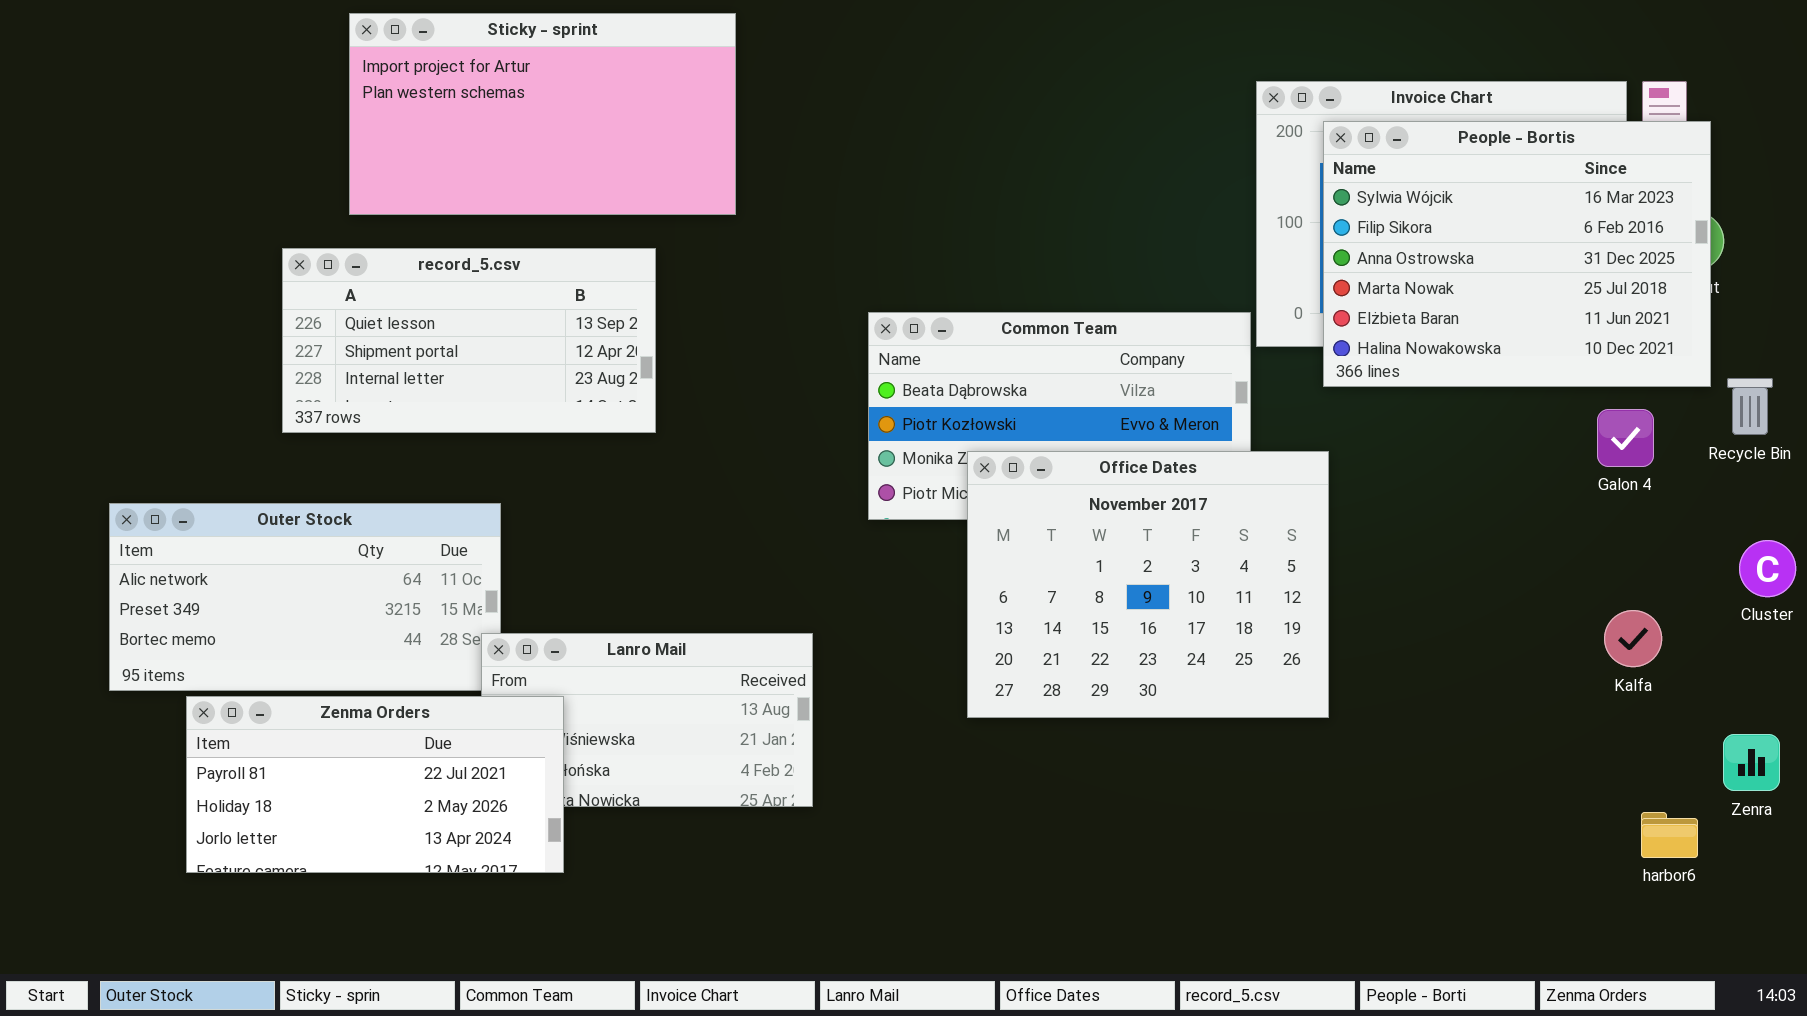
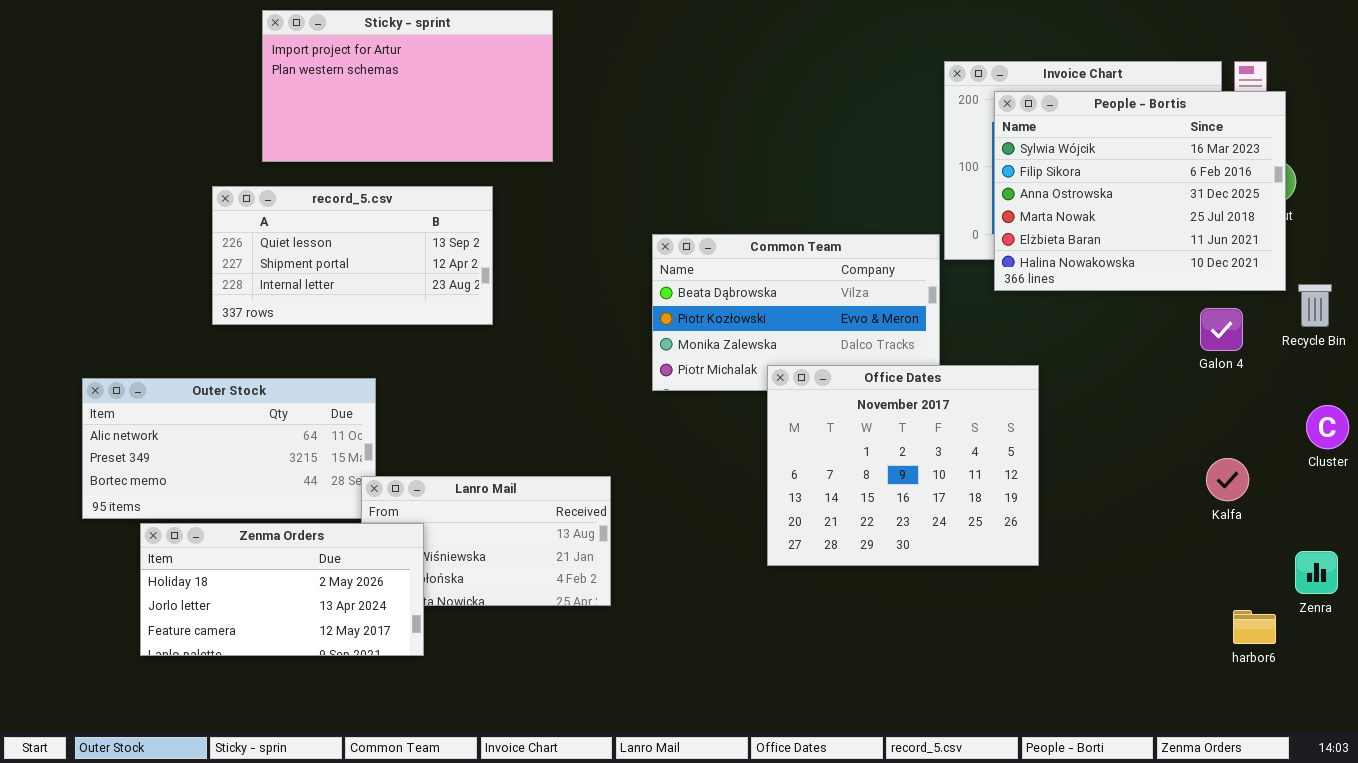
Office Dates: [967,451,1329,718] -> [767,365,1039,566], moved
Zenma Orders: [186,696,564,873] -> [140,523,424,656], scrolled down 1 row

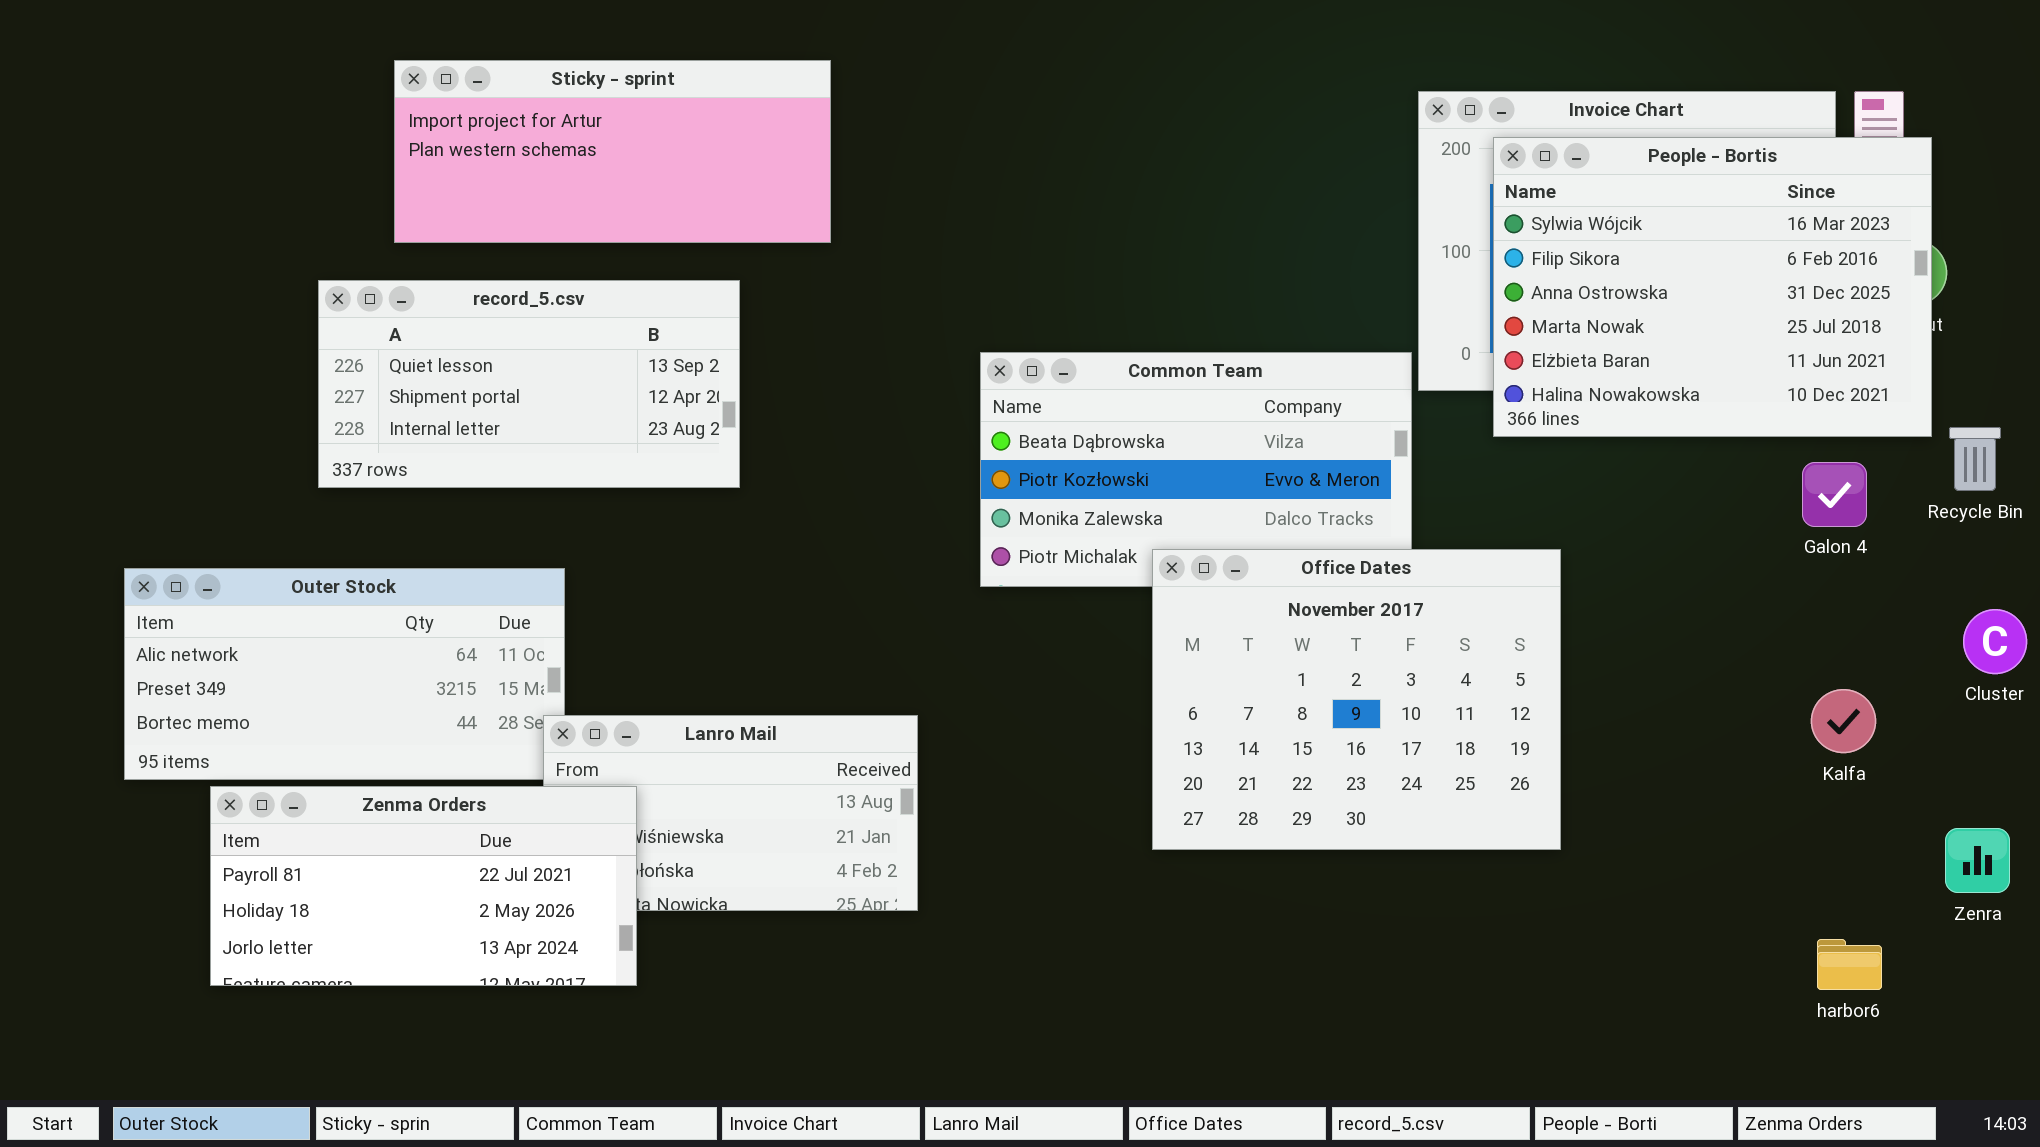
Sticky - sprint: [262,10,553,162] -> [394,60,831,243], resized
Zenma Orders: [140,523,424,656] -> [210,786,637,986], scrolled up 1 row
harbor6: [1233,610,1276,644] -> [1817,939,1882,990], moved

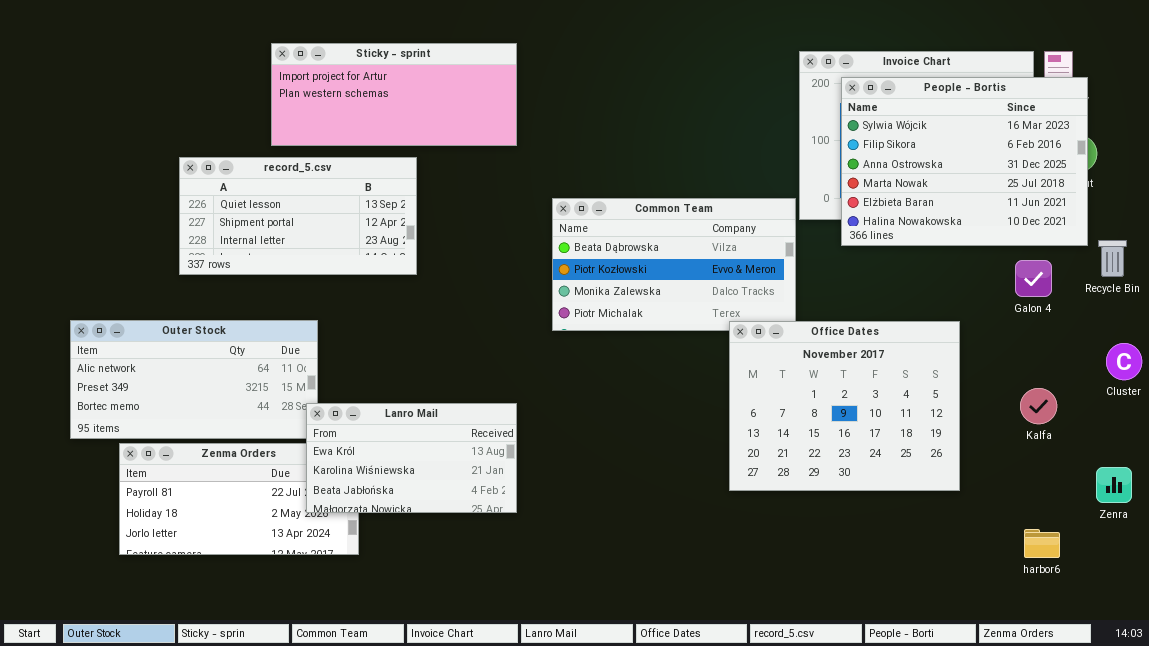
Sticky - sprint: [394,60,831,243] -> [271,43,517,146], moved
Office Dates: [1152,549,1561,850] -> [729,321,960,491], moved
Lanro Mail: [543,715,918,911] -> [306,403,517,513], raised

